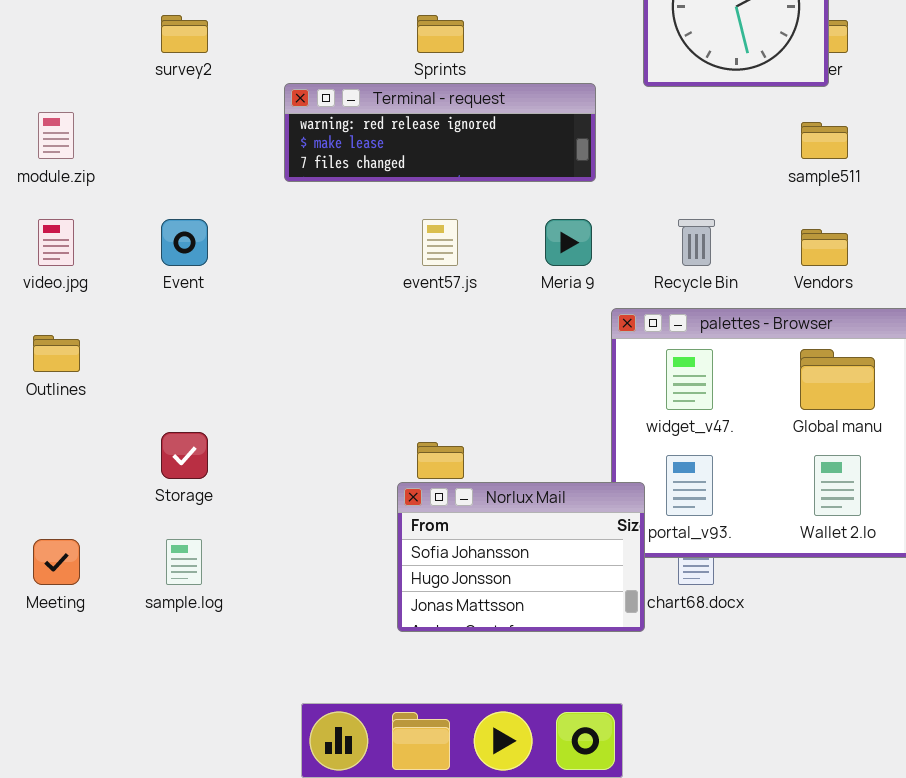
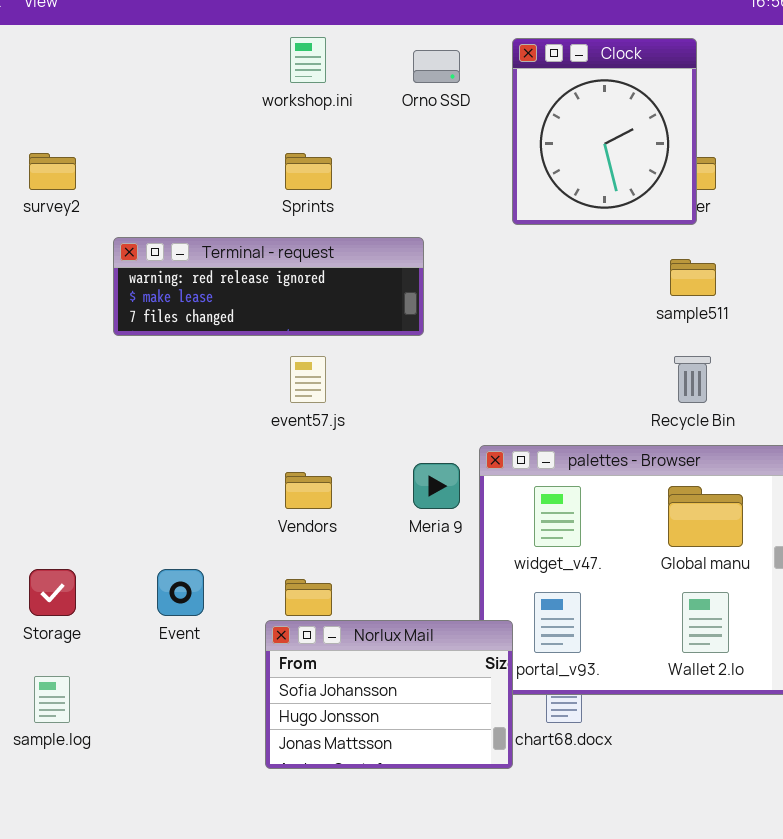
Terminal - request: [284,83,596,182] -> [113,237,424,336], moved
Event: [161,219,208,266] -> [157,569,204,616], moved
Meria 9: [545,219,592,266] -> [413,463,460,509], moved
Recycle Bin: [678,219,715,266] -> [674,356,711,403], moved
Vendors: [801,229,848,266] -> [285,472,332,509], moved

